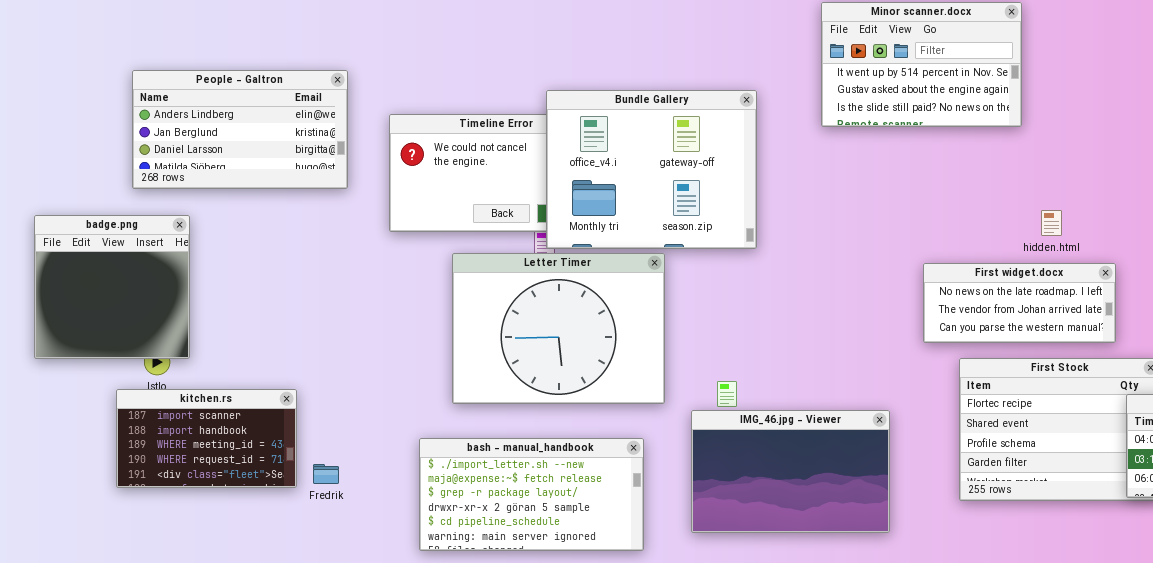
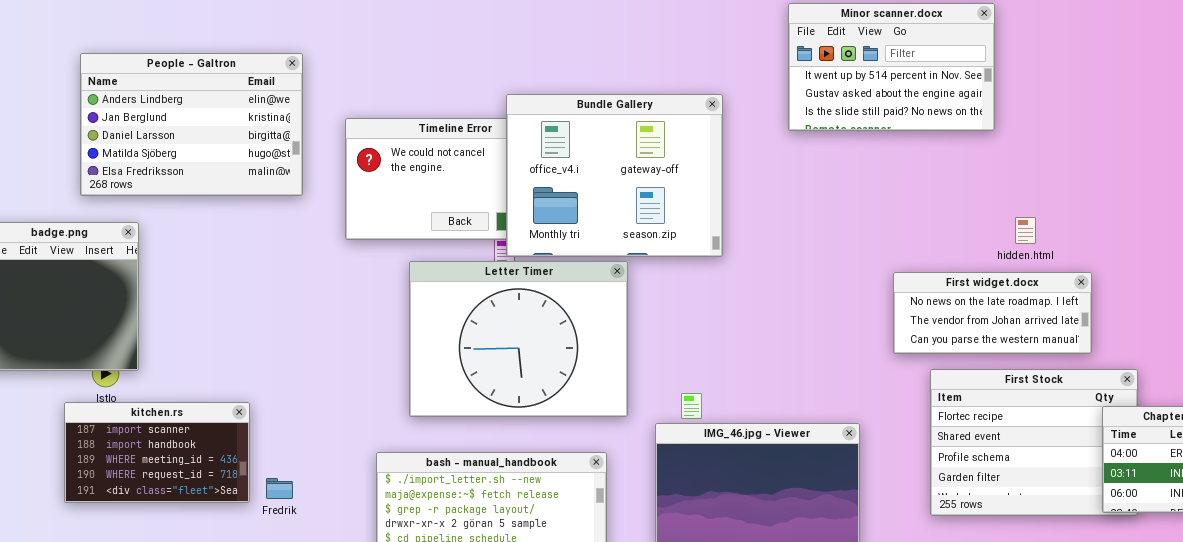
People - Galtron: [132,70,348,189] -> [80,53,303,196], resized

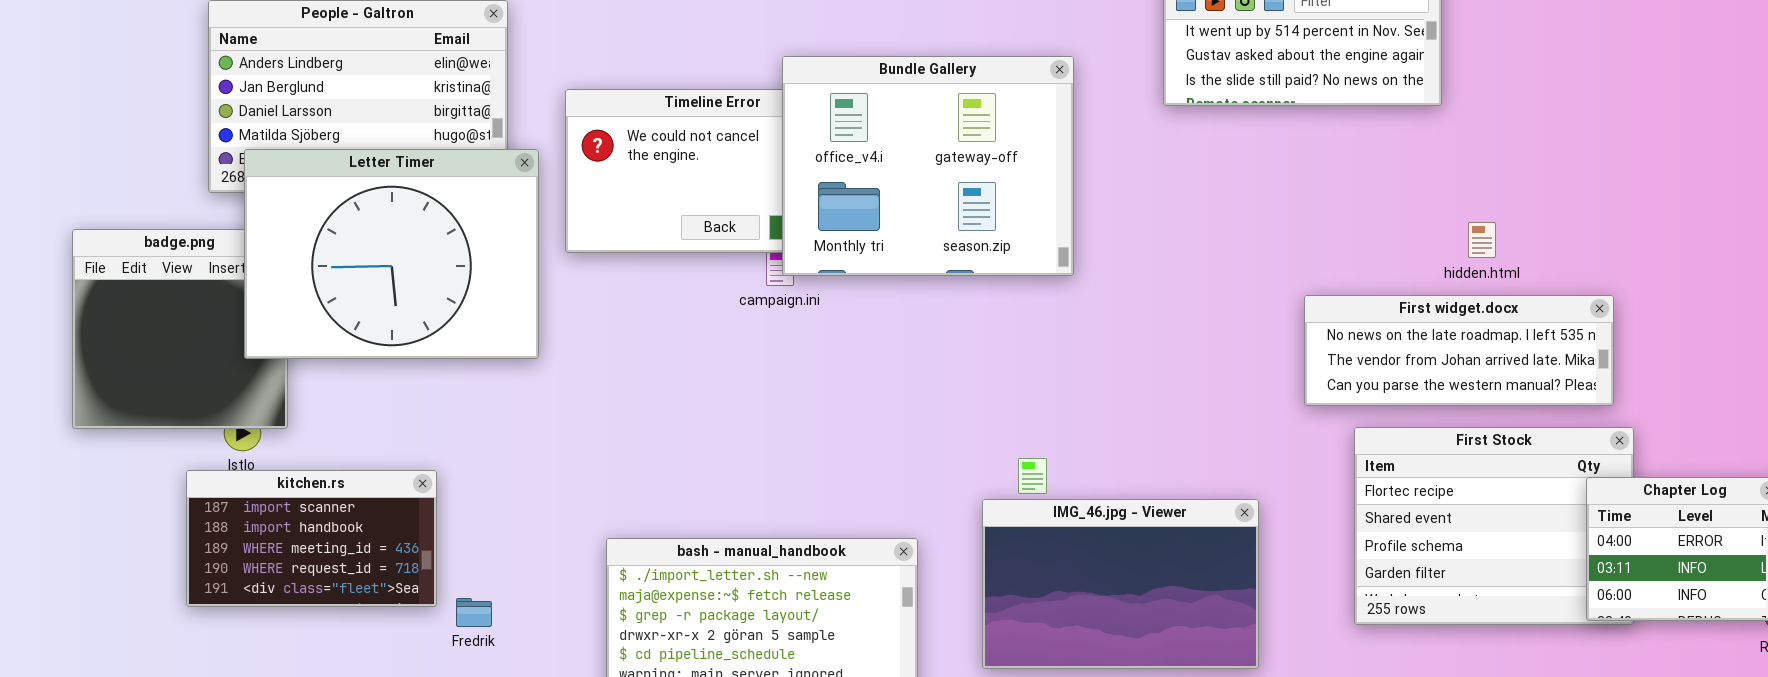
Letter Timer: [409,261,628,417] -> [244,149,539,359], moved
First widget.docx: [893,272,1092,354] -> [1304,295,1614,406], resized
Fredrik: [266,478,293,499] -> [456,598,492,627], moved

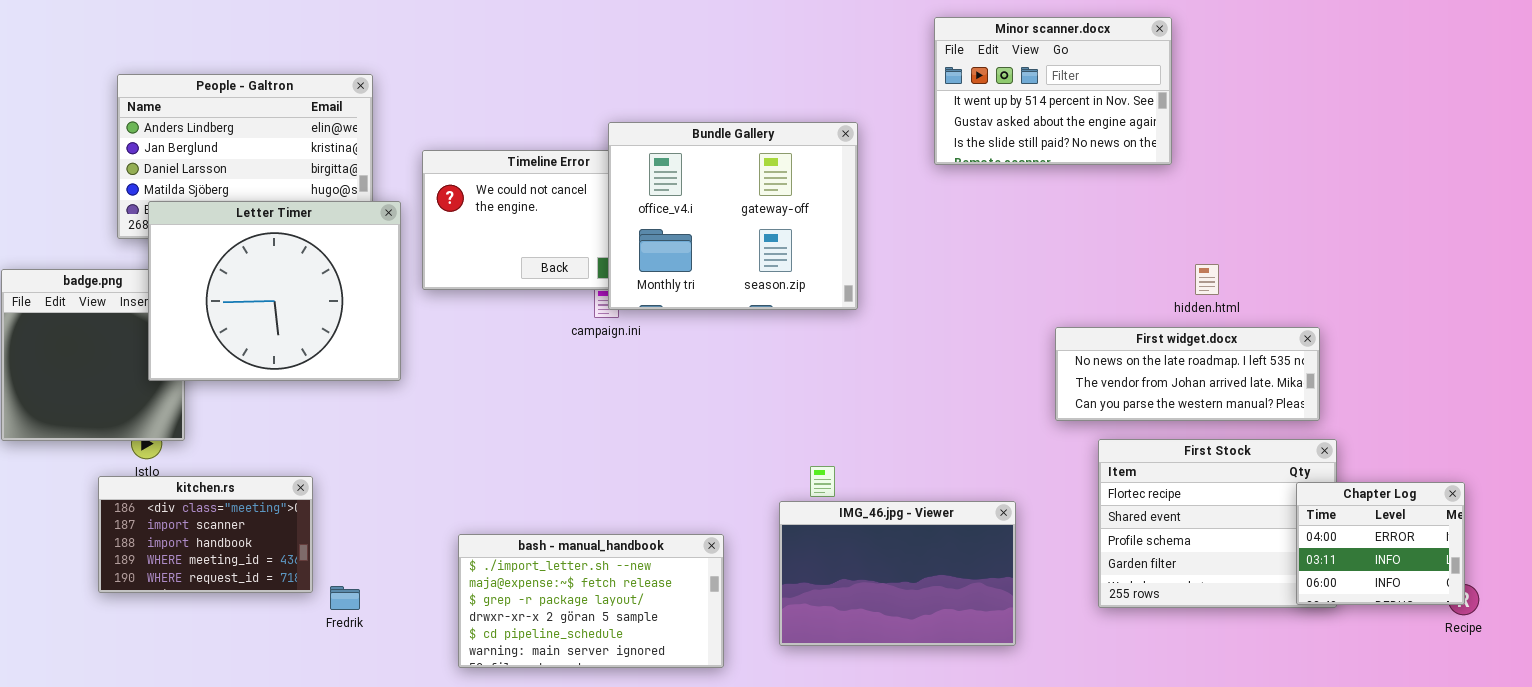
kitchen.rs: [186,470,437,607] -> [98,476,313,593], scrolled up 1 row

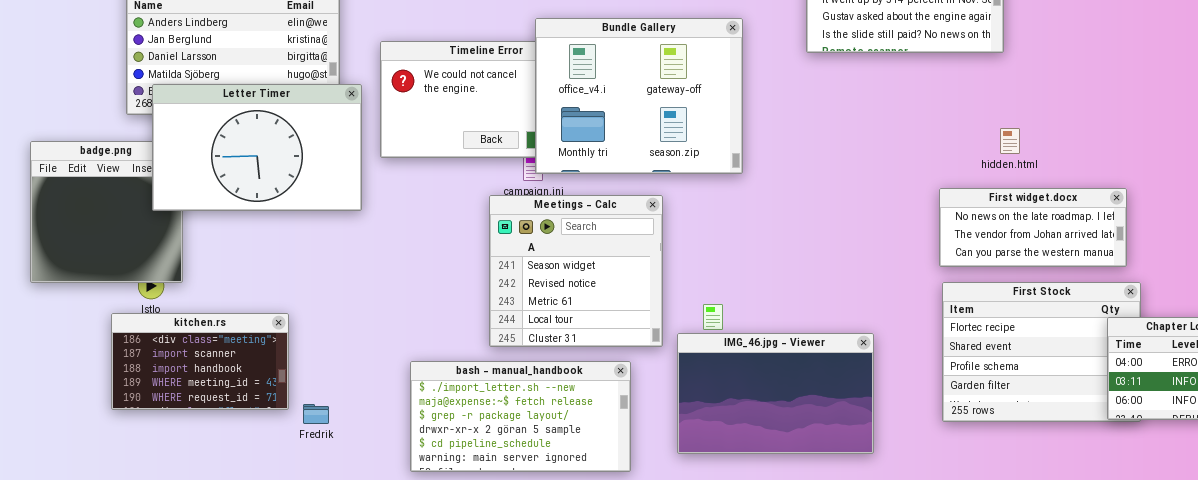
Letter Timer: [148,201,401,381] -> [152,84,362,211], resized
hidden.html: [1195,264,1219,295] -> [1000,128,1020,154], moved
First widget.docx: [1055,327,1320,421] -> [939,188,1127,267], resized
Meetings - Calc: none -> [489,195,663,347], opened

